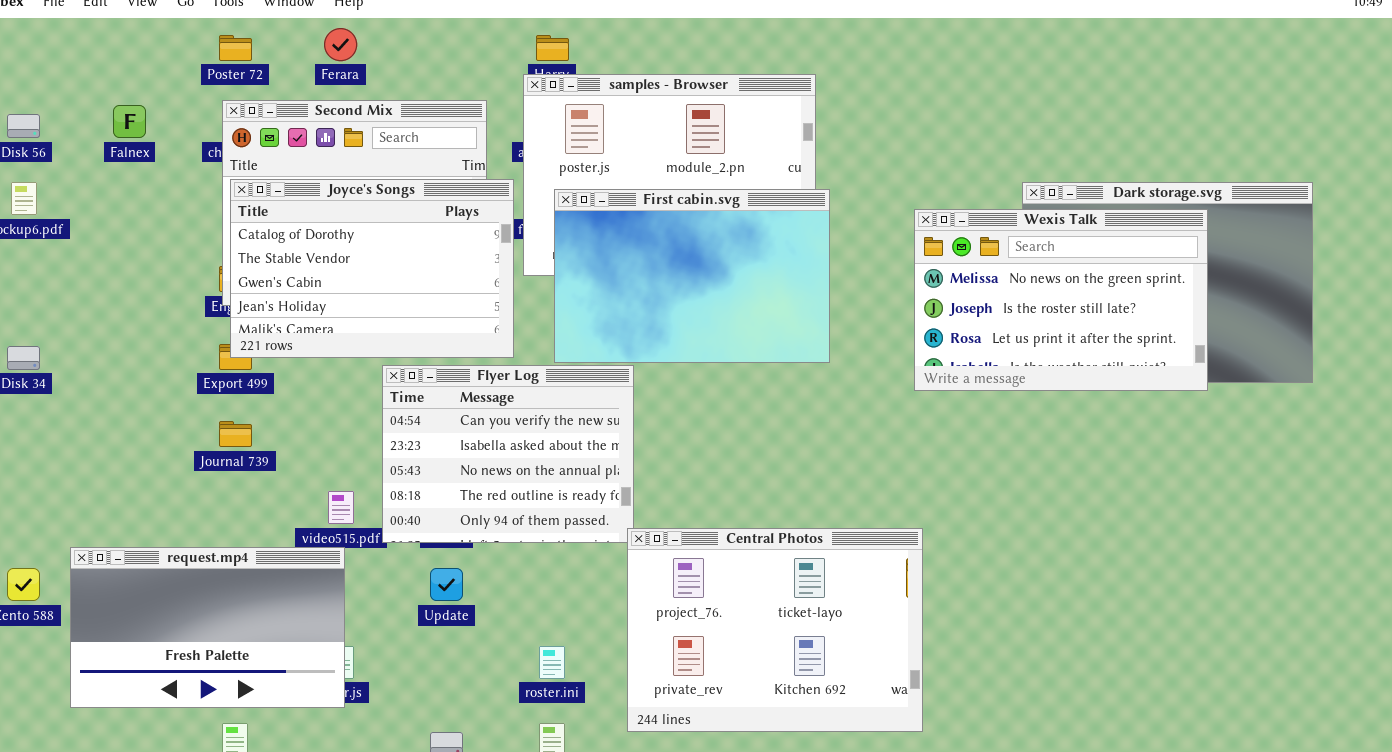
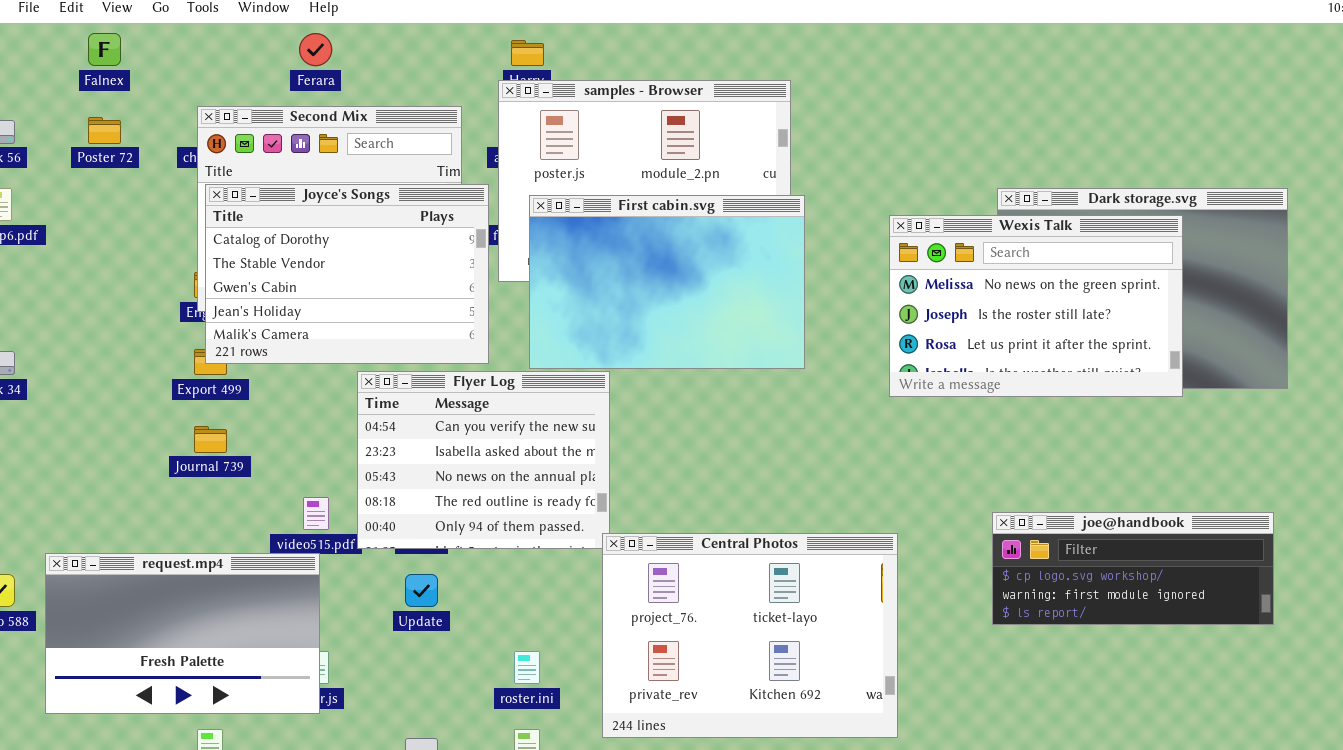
Poster 72: [219,35,252,61] -> [88,117,121,144], moved
Falnex: [113,105,146,138] -> [88,33,121,66], moved
joe@handbook: none -> [992,512,1274,625], opened

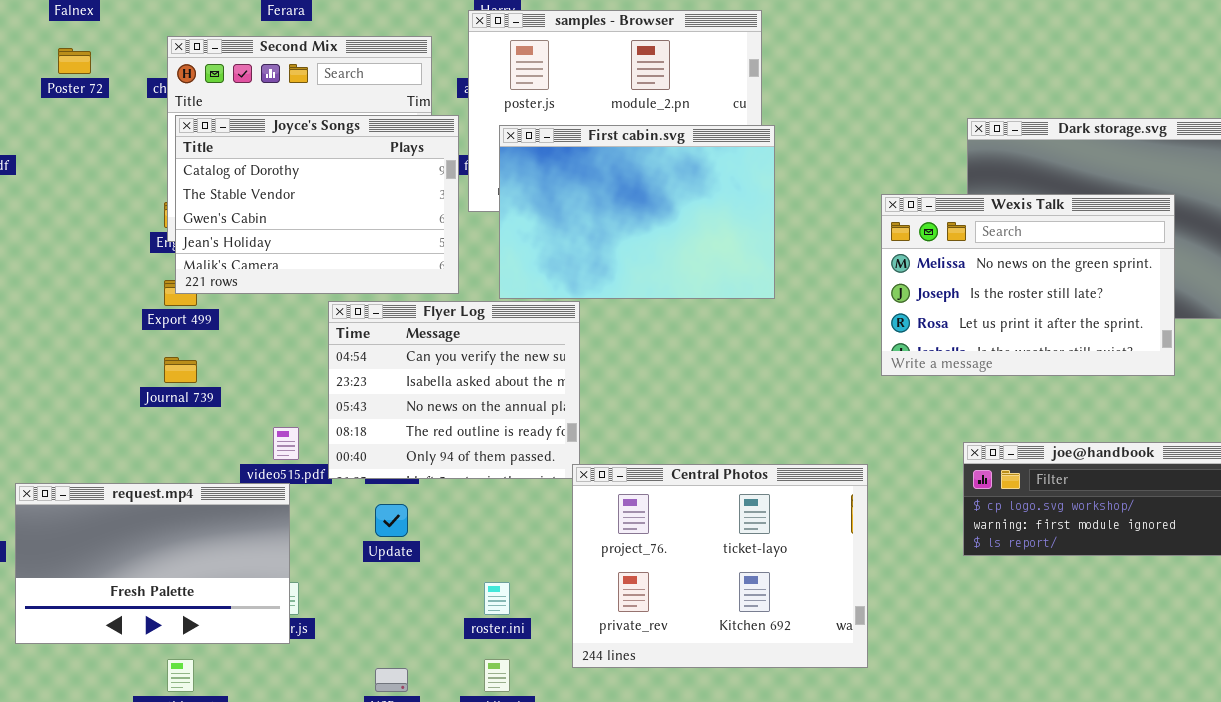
Wexis Talk: [889,215,1183,397] -> [881,194,1175,376], moved

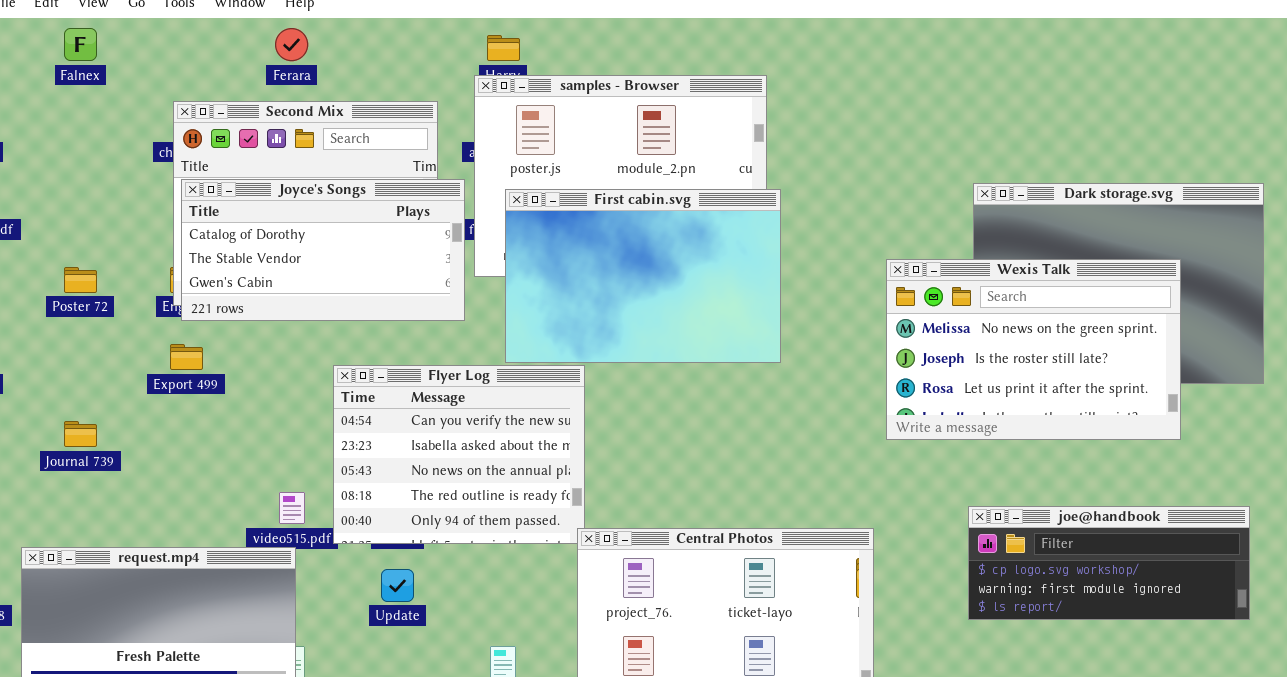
Poster 72: [58,48,91,74] -> [64,267,97,293], moved
Joyce's Songs: [175,115,459,294] -> [181,179,465,321], resized
Journal 739: [164,357,197,383] -> [64,421,97,447], moved

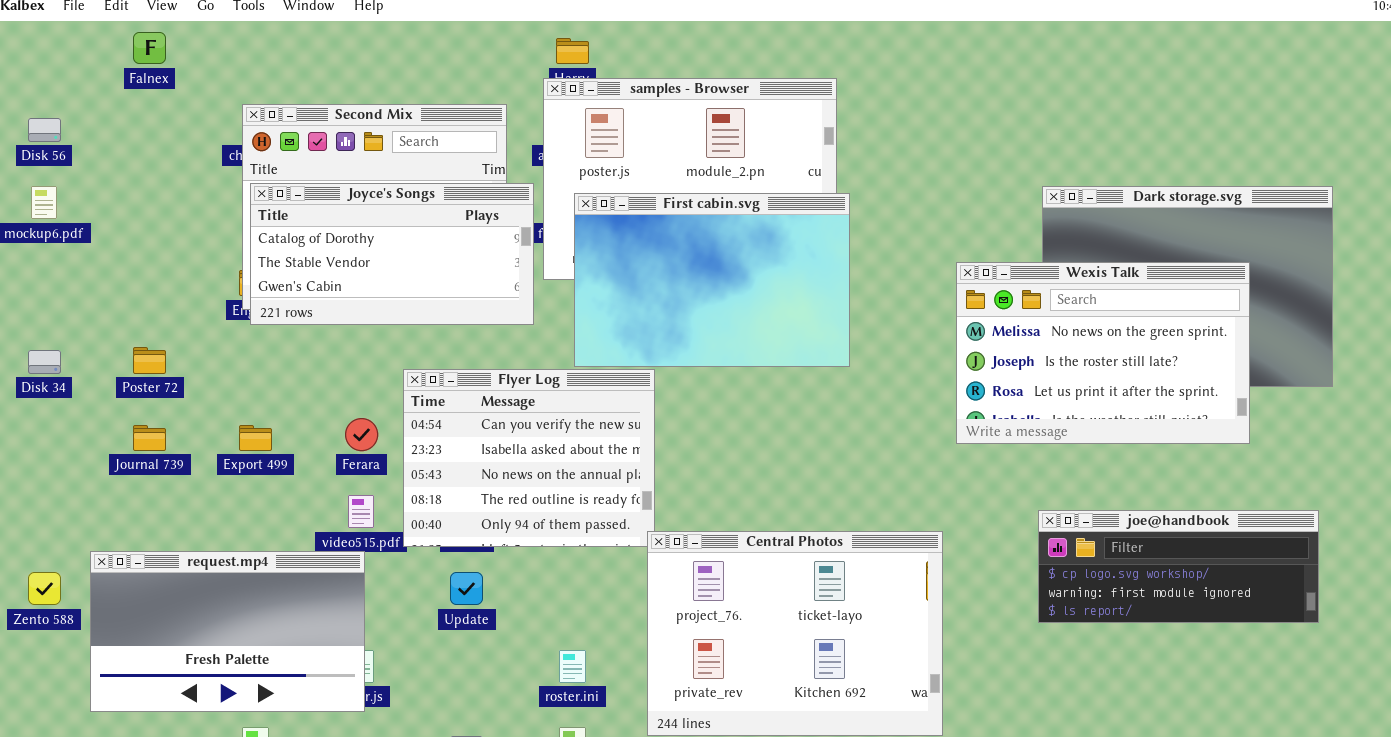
Ferara: [275,28,308,61] -> [345,418,378,451], moved
Poster 72: [64,267,97,293] -> [133,347,166,374], moved
Export 499: [170,344,203,370] -> [239,425,272,451], moved

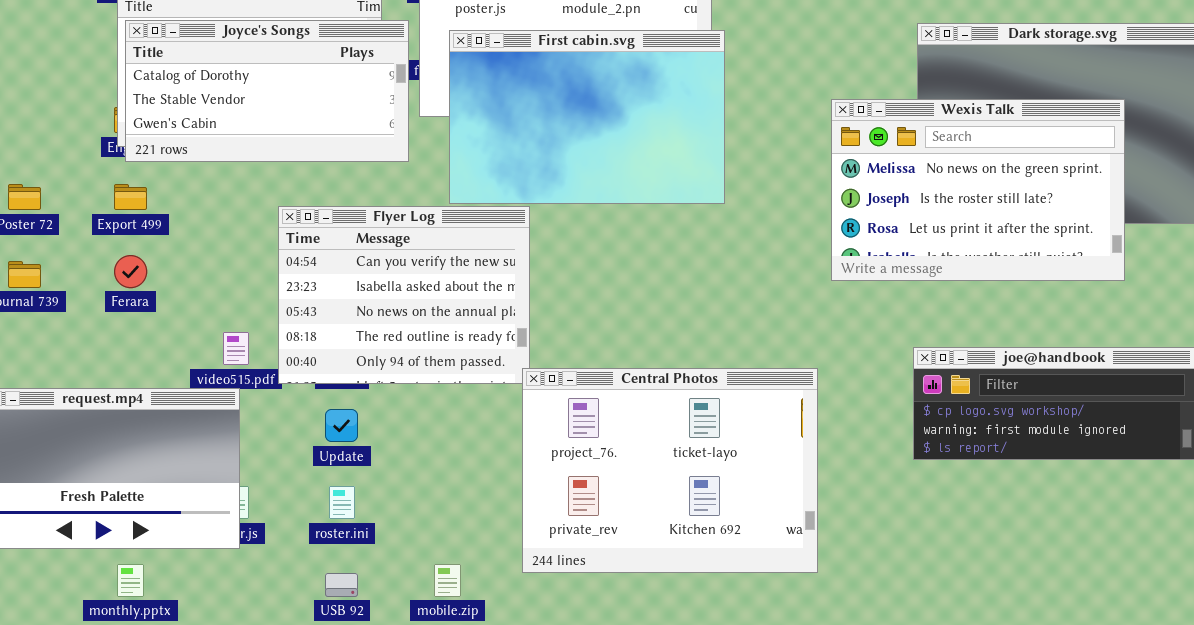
Ferara: [345,418,378,451] -> [114,255,147,288], moved
Export 499: [239,425,272,451] -> [114,184,147,210], moved
roster.ini: [559,650,586,683] -> [329,486,355,519], moved

